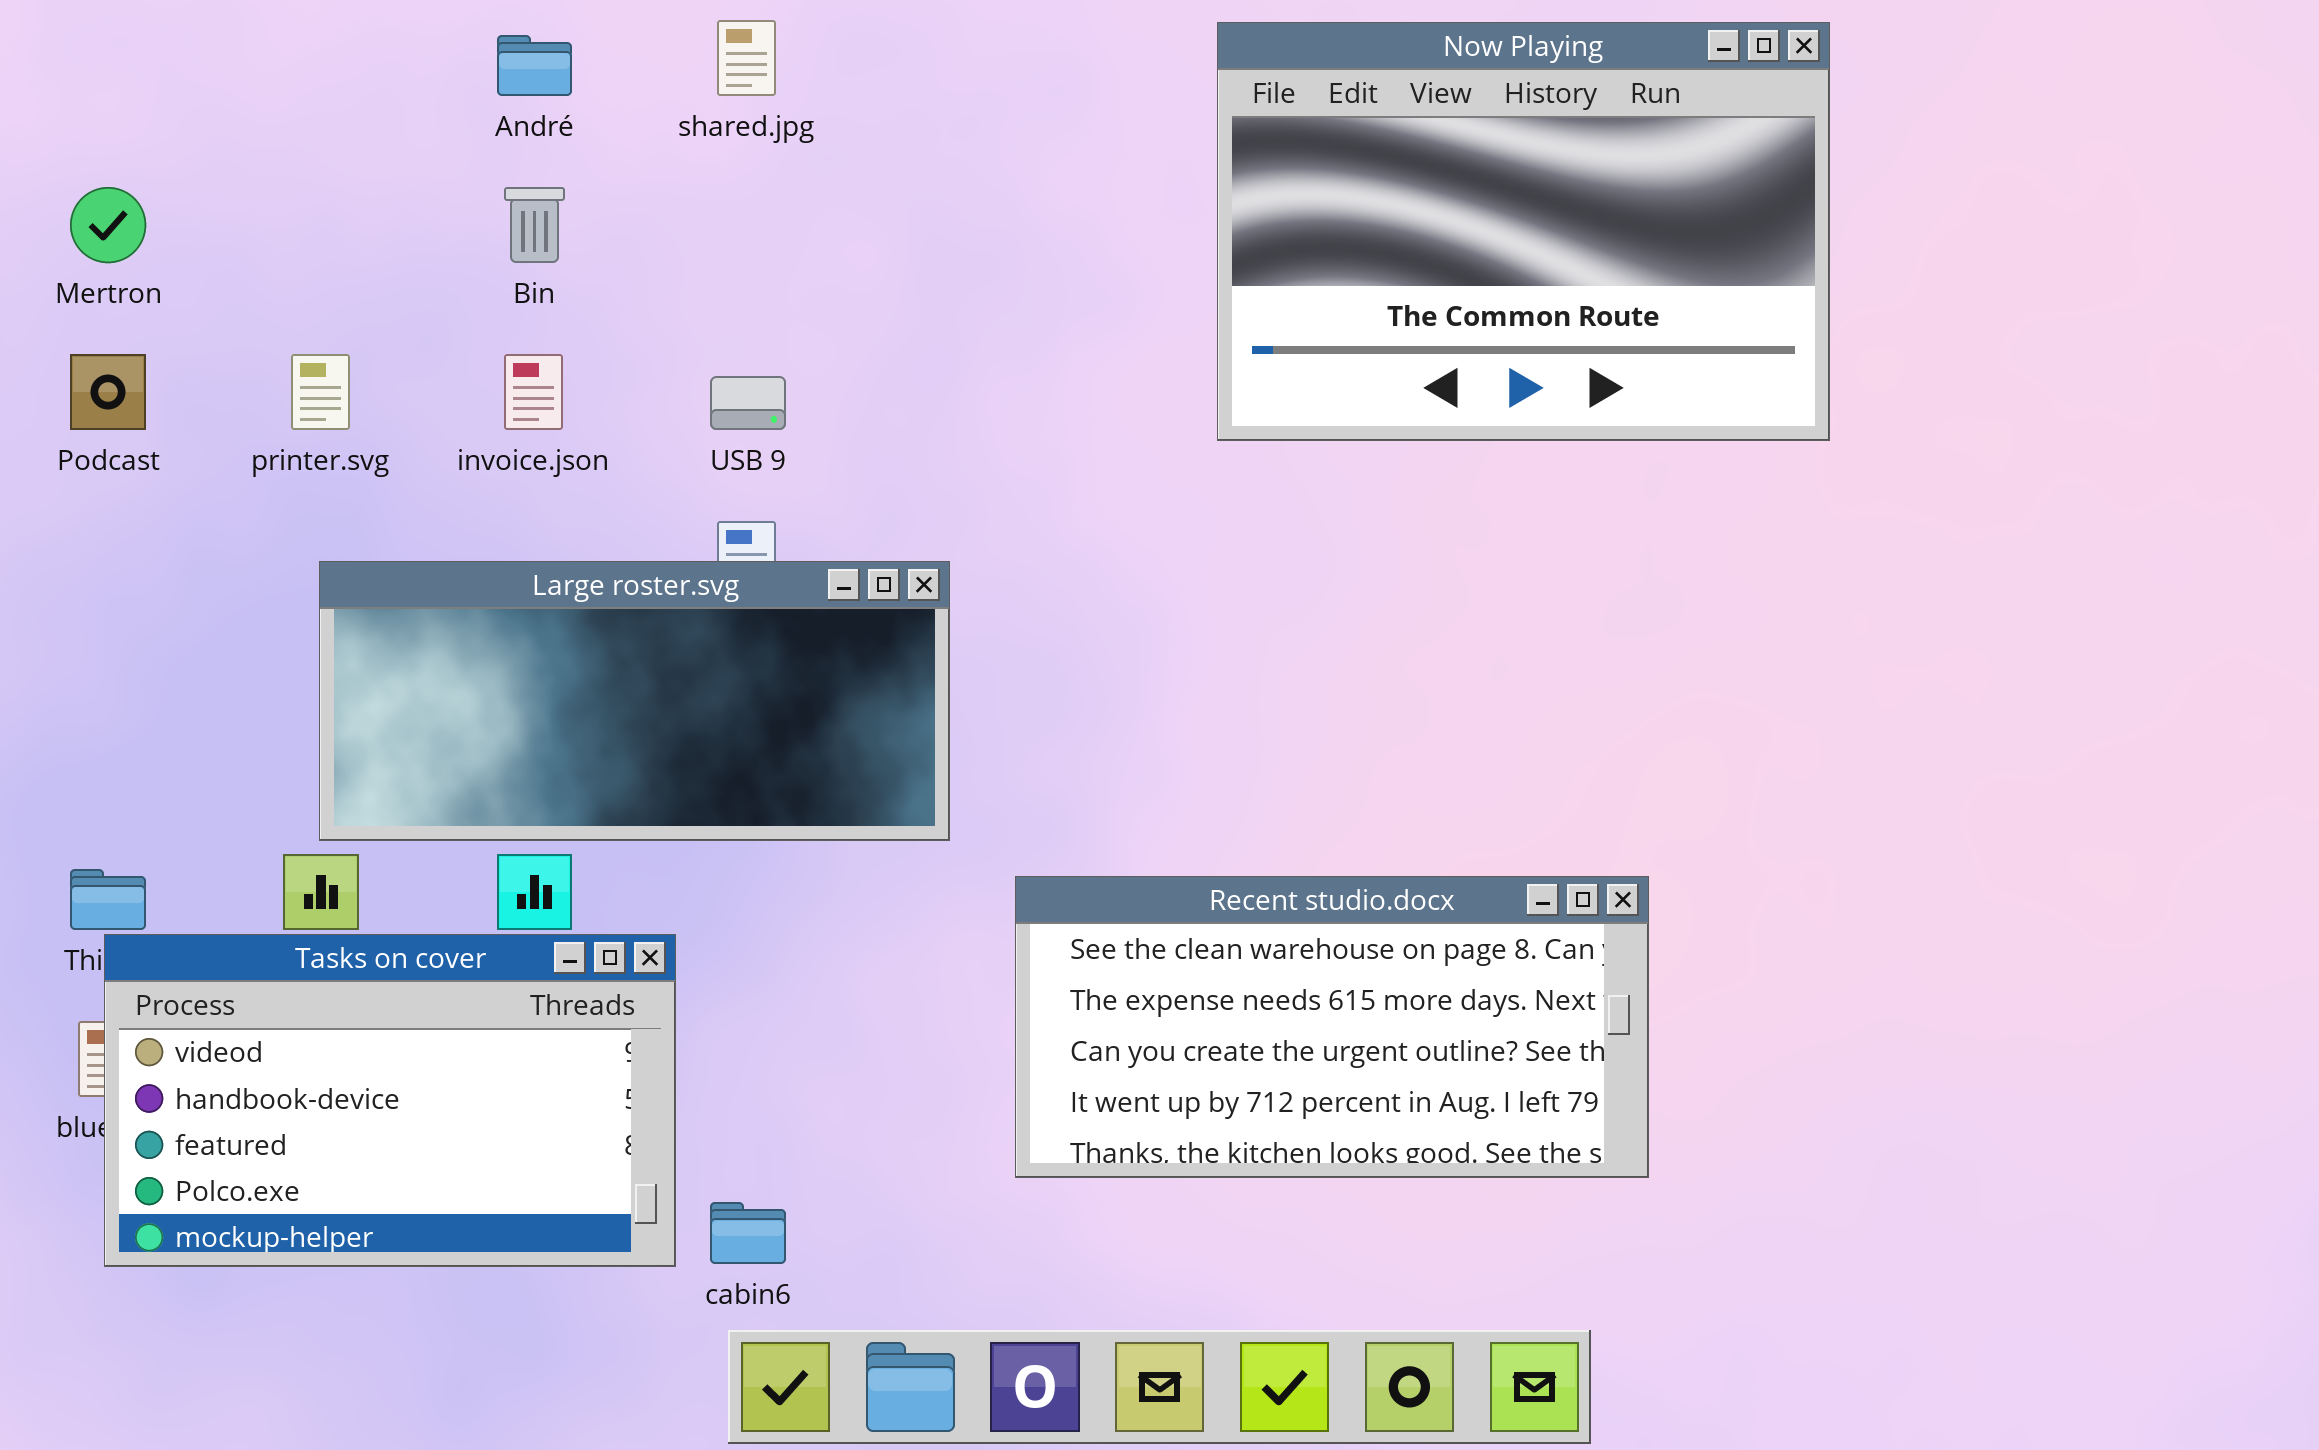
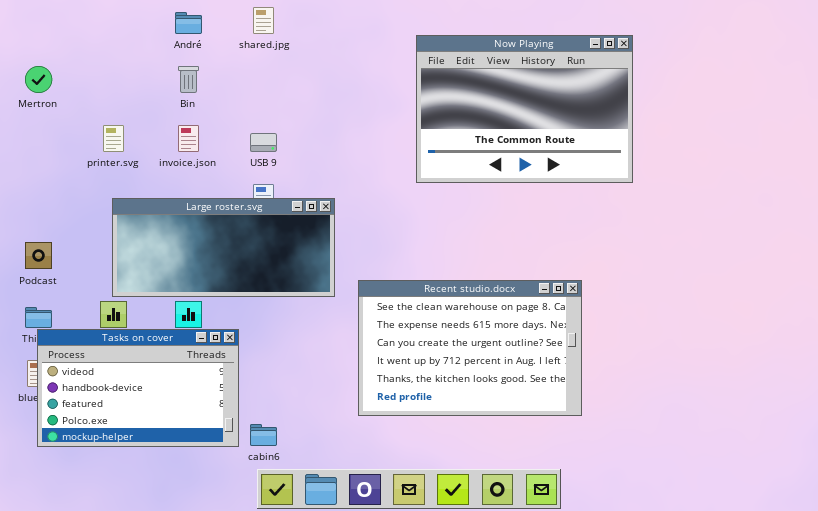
Now Playing: [1217,22,1830,441] -> [416,35,633,183], moved
Podcast: [70,354,146,430] -> [25,242,52,269], moved
Recent studio.docx: [1015,876,1649,1178] -> [358,280,582,416], resized

